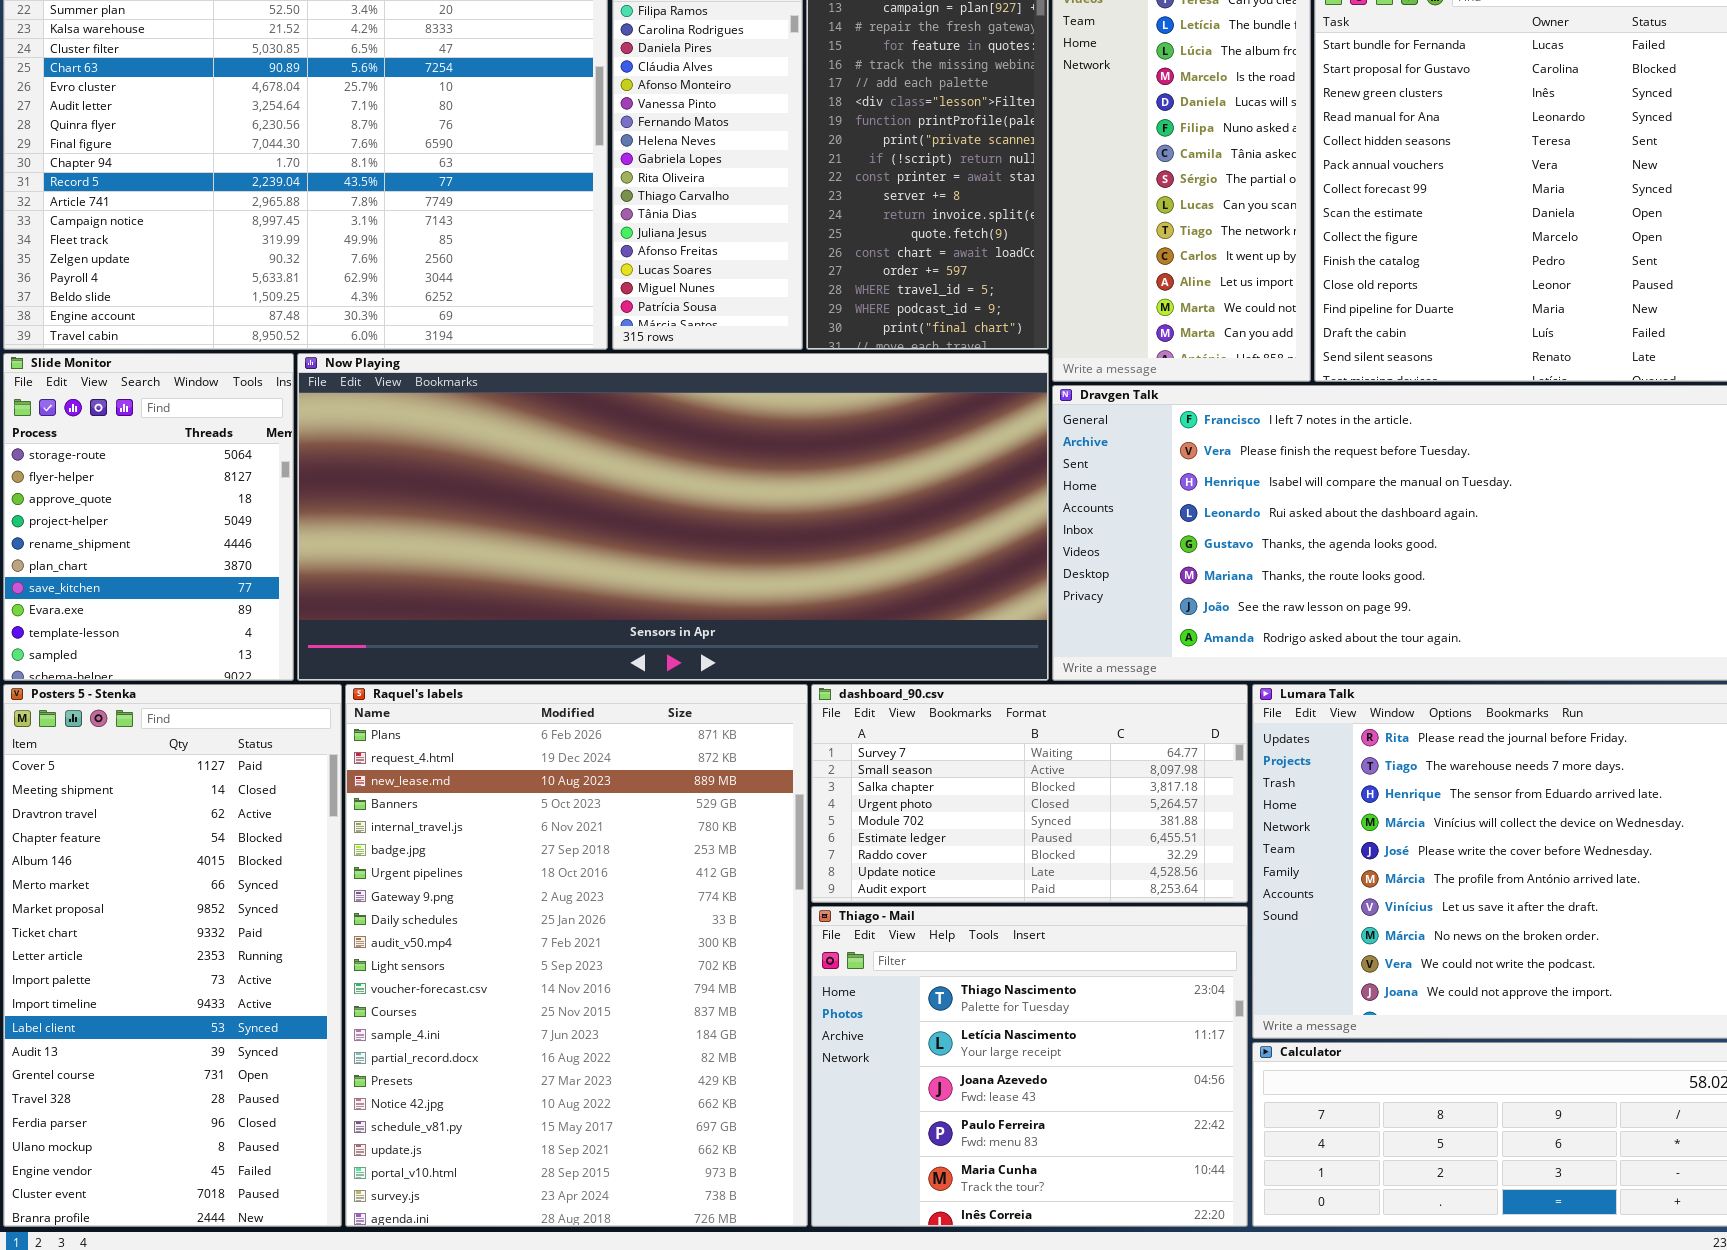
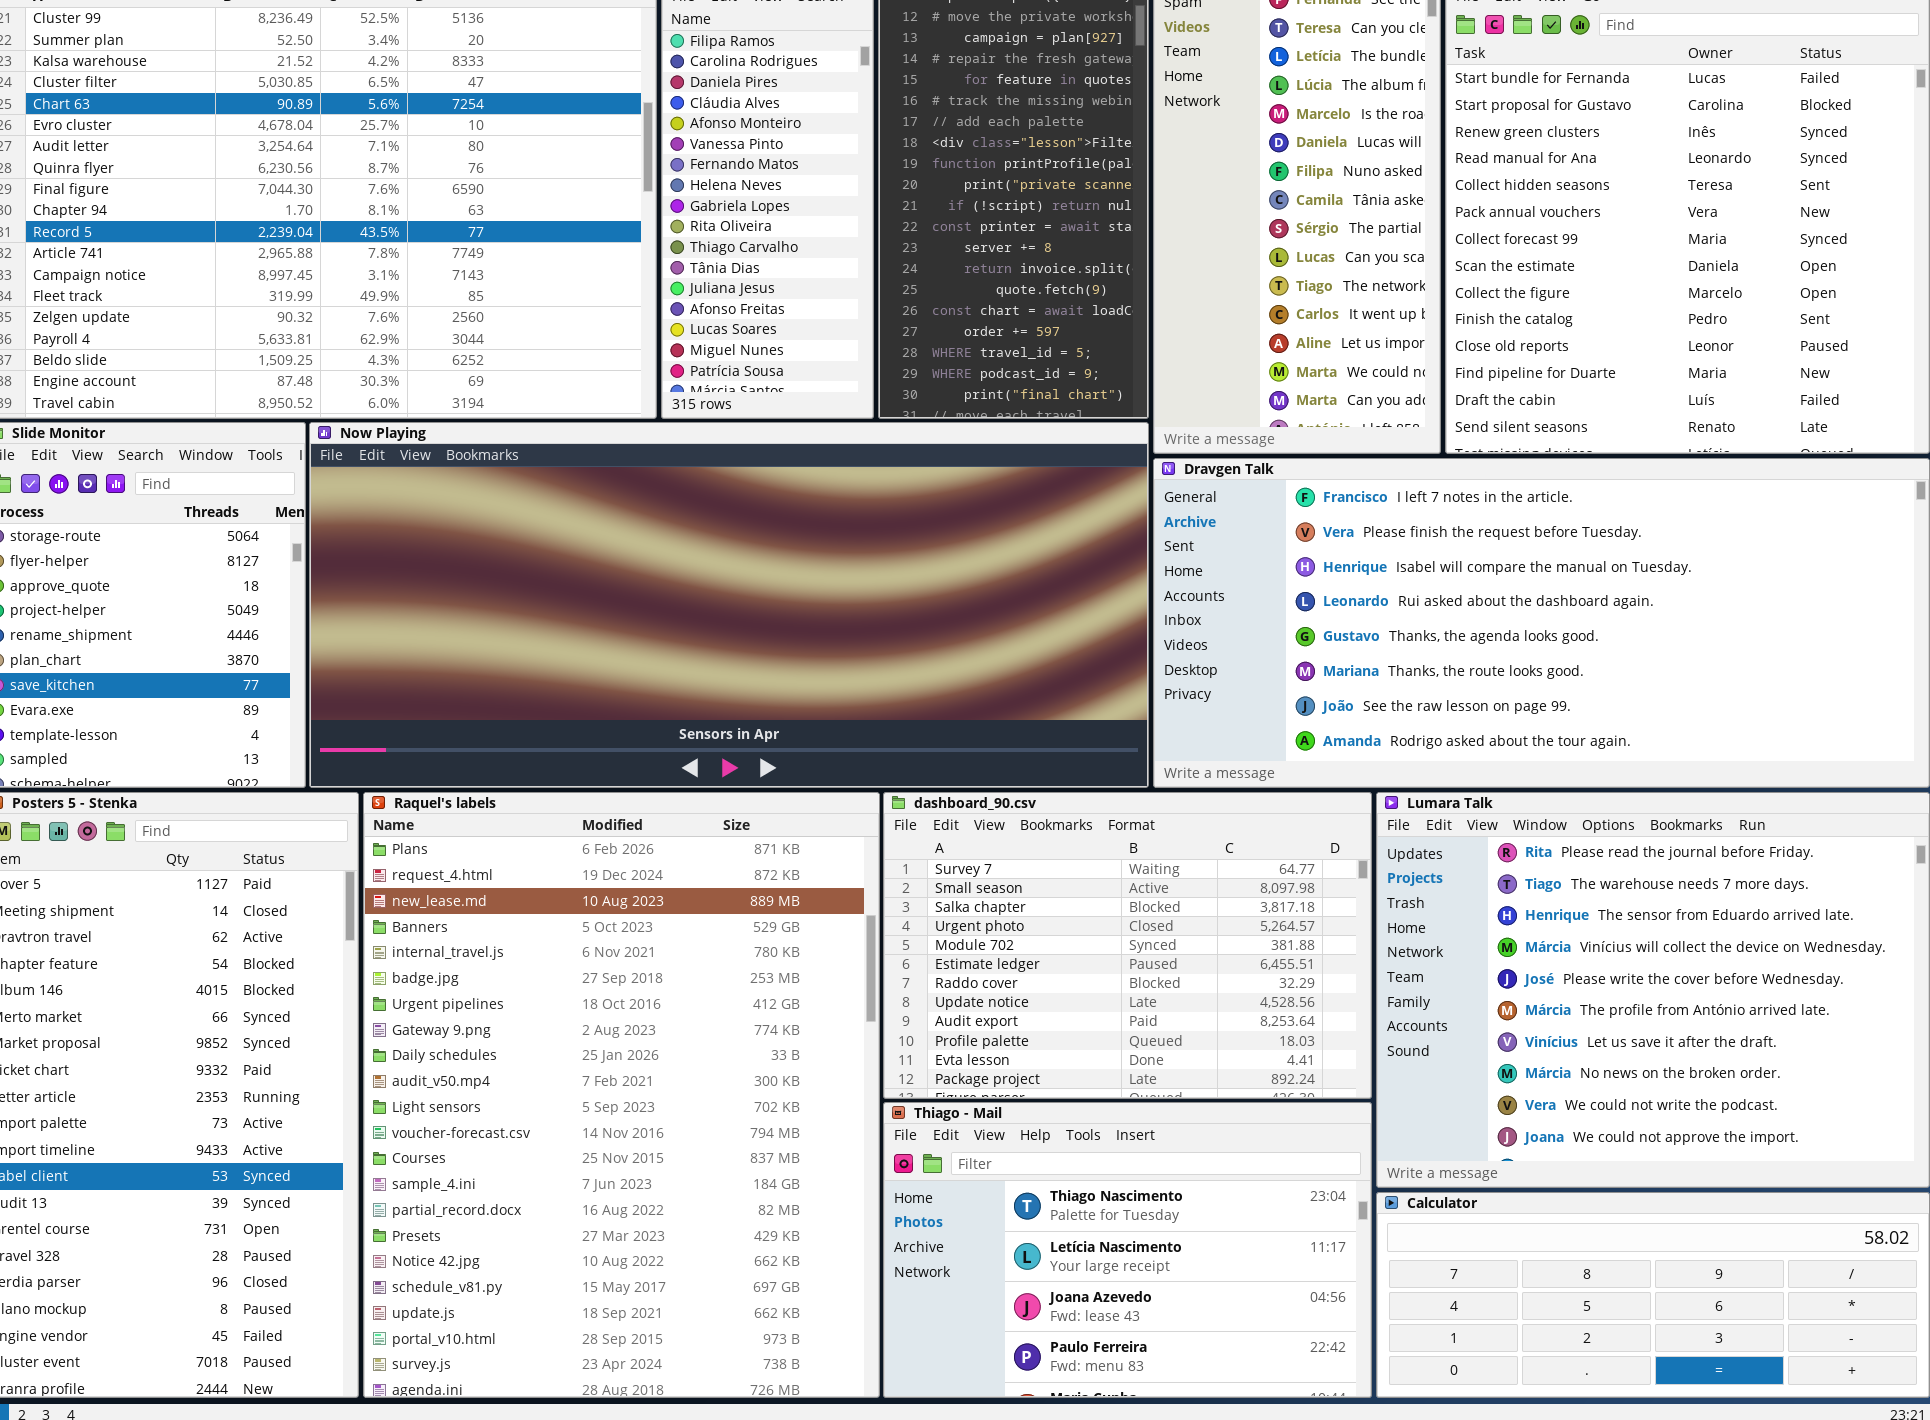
dashboard_90.csv: [811,684,1248,903] -> [883,792,1372,1099], resized
Thiago - Mail: [811,906,1248,1227] -> [883,1102,1372,1398], resized

